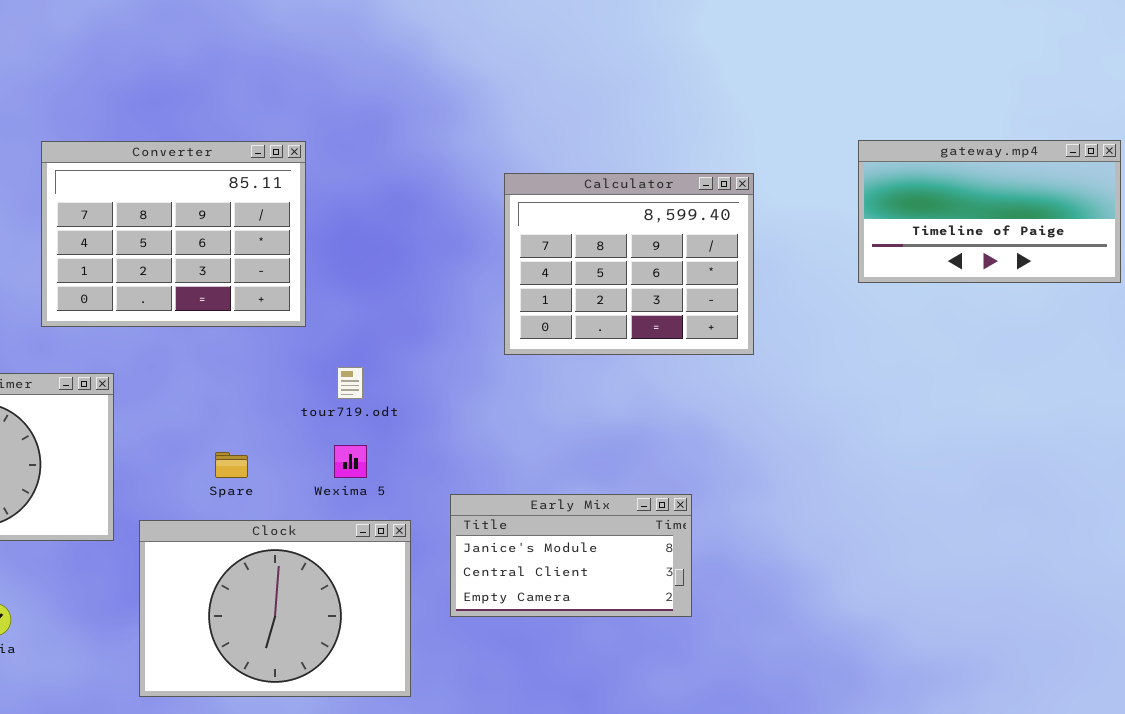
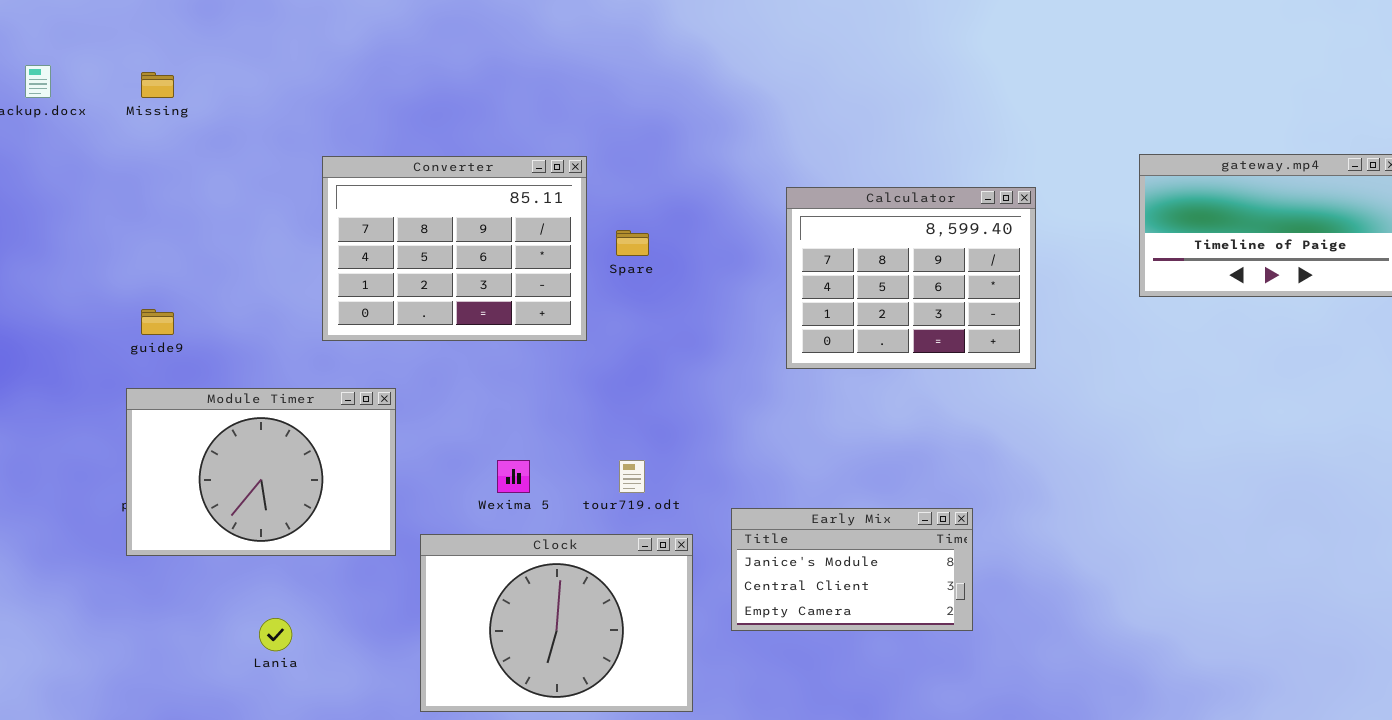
tour719.odt: [337,367,363,399] -> [619,460,645,493], moved
Wexima 5: [334,445,367,478] -> [497,460,530,493], moved
Spare: [215,452,248,478] -> [616,230,649,256], moved

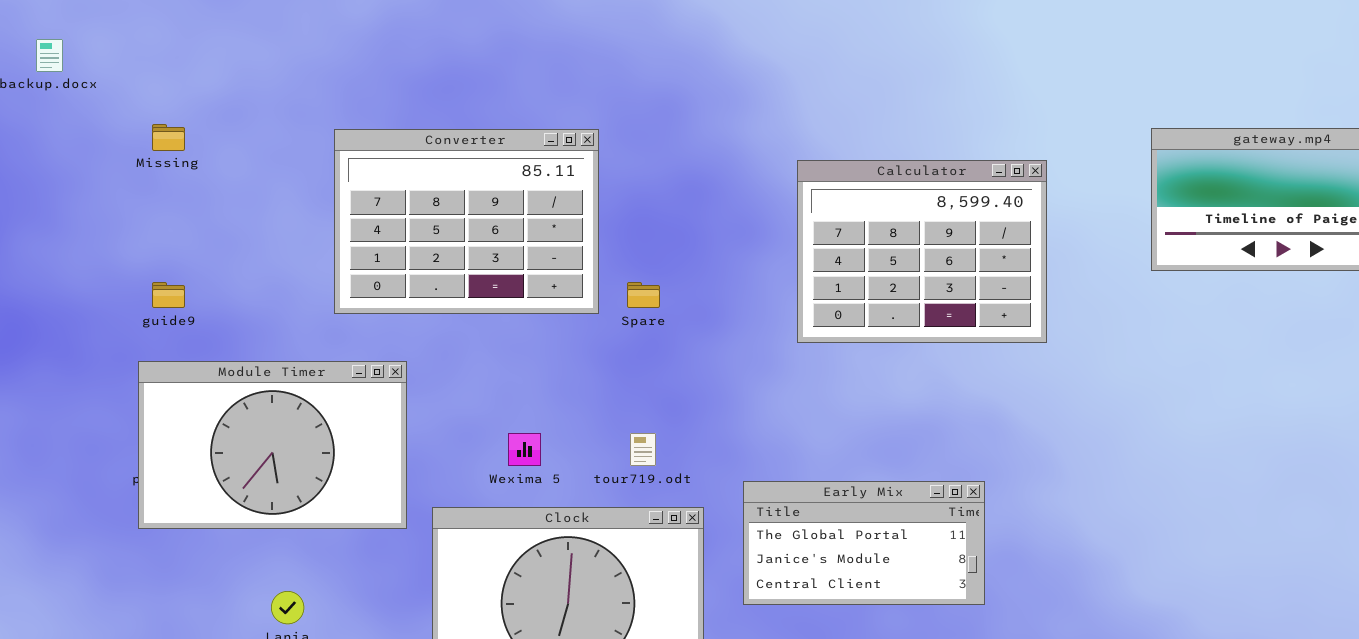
Missing: [141,72,174,98] -> [152,124,185,151], moved
Spare: [616,230,649,256] -> [627,282,660,308], moved
Early Mix: [731,508,973,631] -> [743,481,985,605], scrolled up 1 row

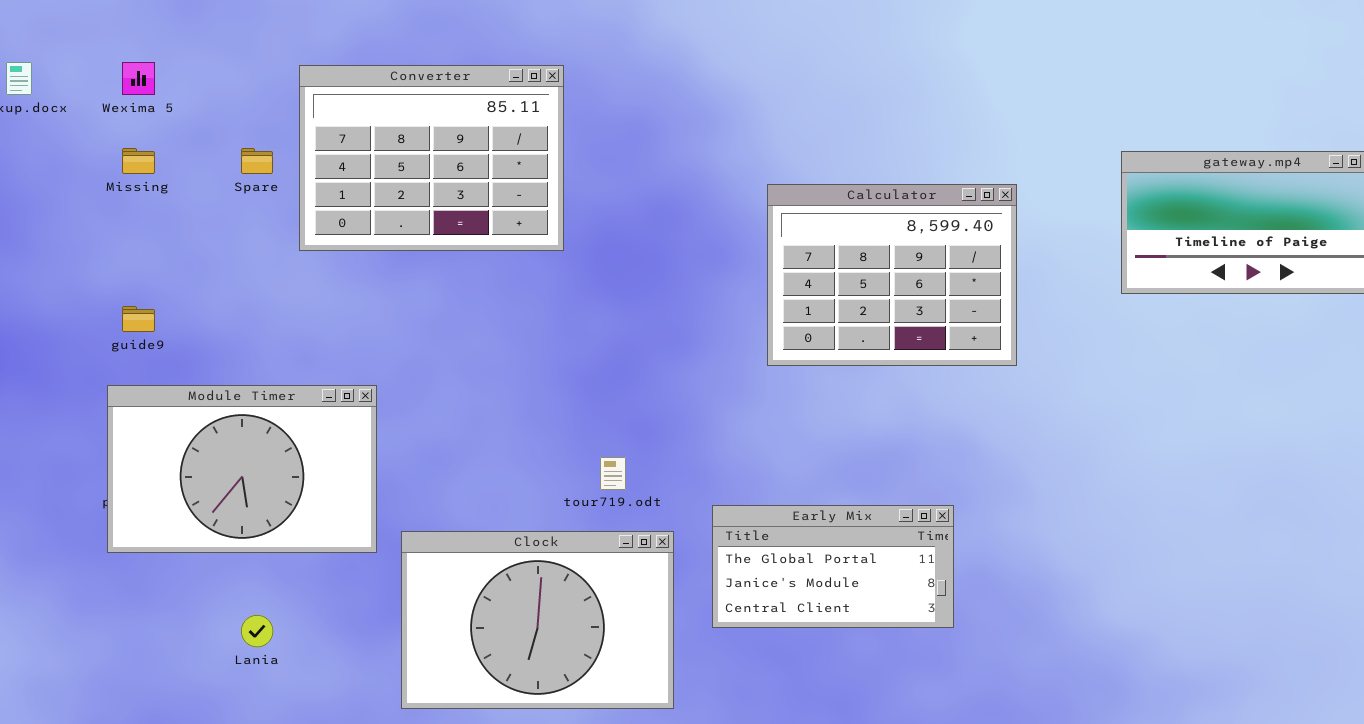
Converter: [334,129,599,314] -> [299,65,564,251], moved
Spare: [627,282,660,308] -> [241,148,273,174], moved
Wexima 5: [508,433,541,466] -> [122,62,155,95], moved

